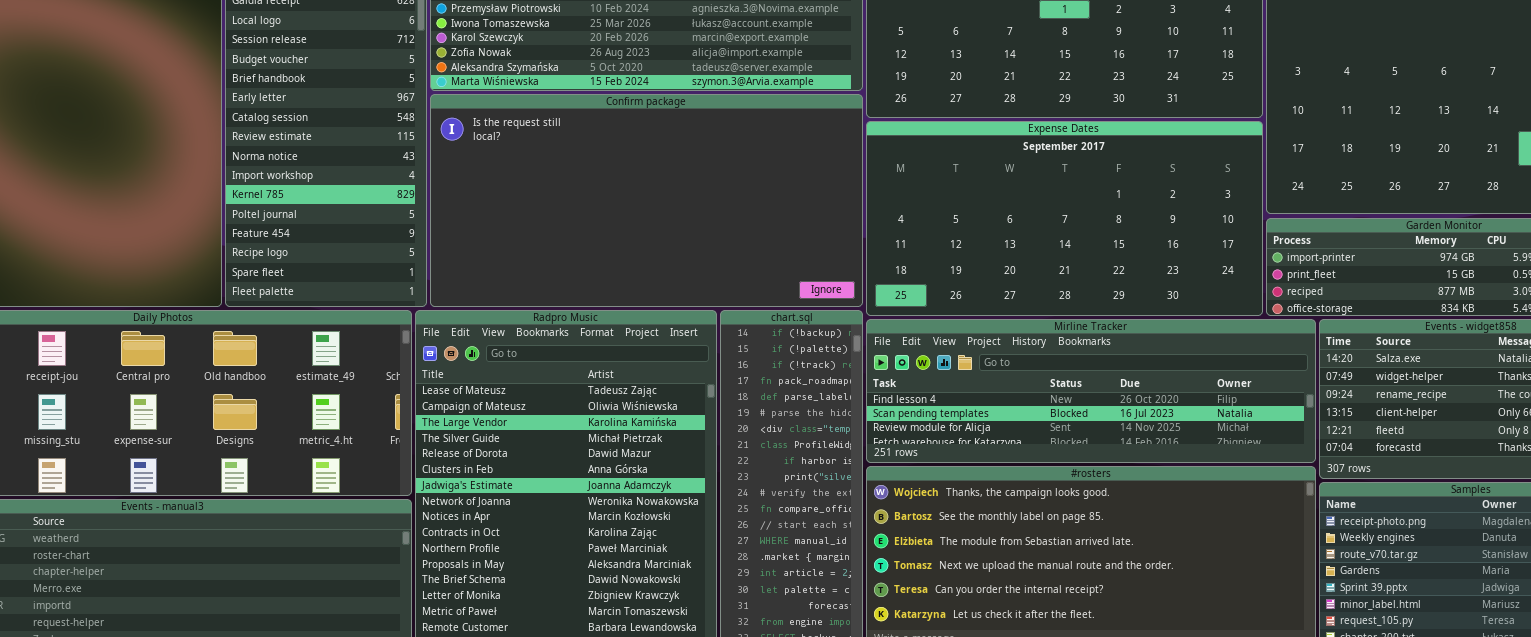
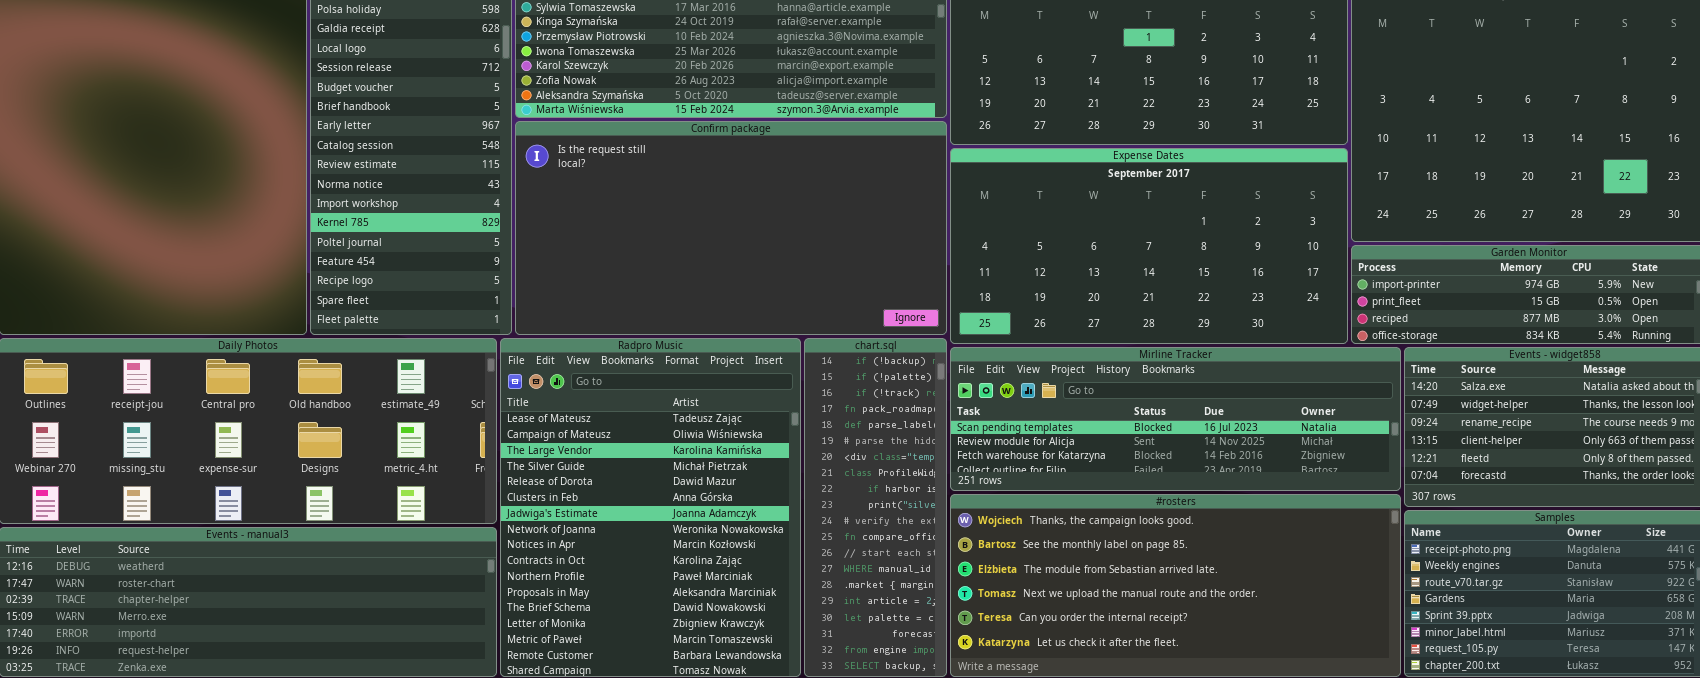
Mirline Tracker: [866,319,1316,463] -> [950,347,1401,491], scrolled down 1 row

